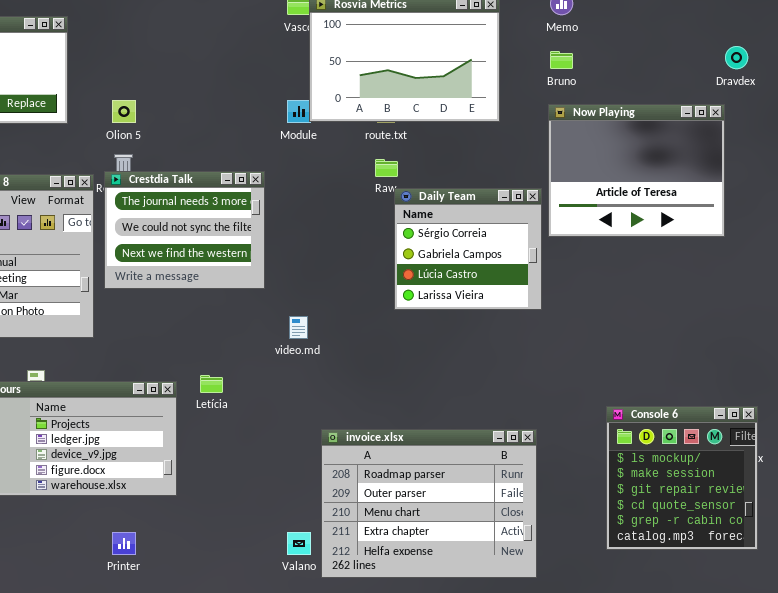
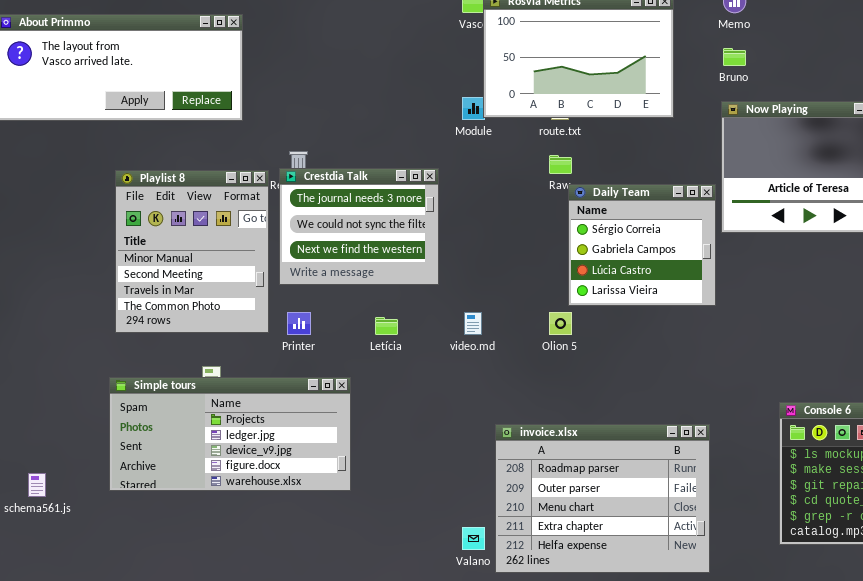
Olion 5: [112,100,136,123] -> [549,312,572,335], moved
Letícia: [200,375,223,393] -> [375,317,398,335], moved
Printer: [112,532,136,555] -> [287,312,311,335], moved

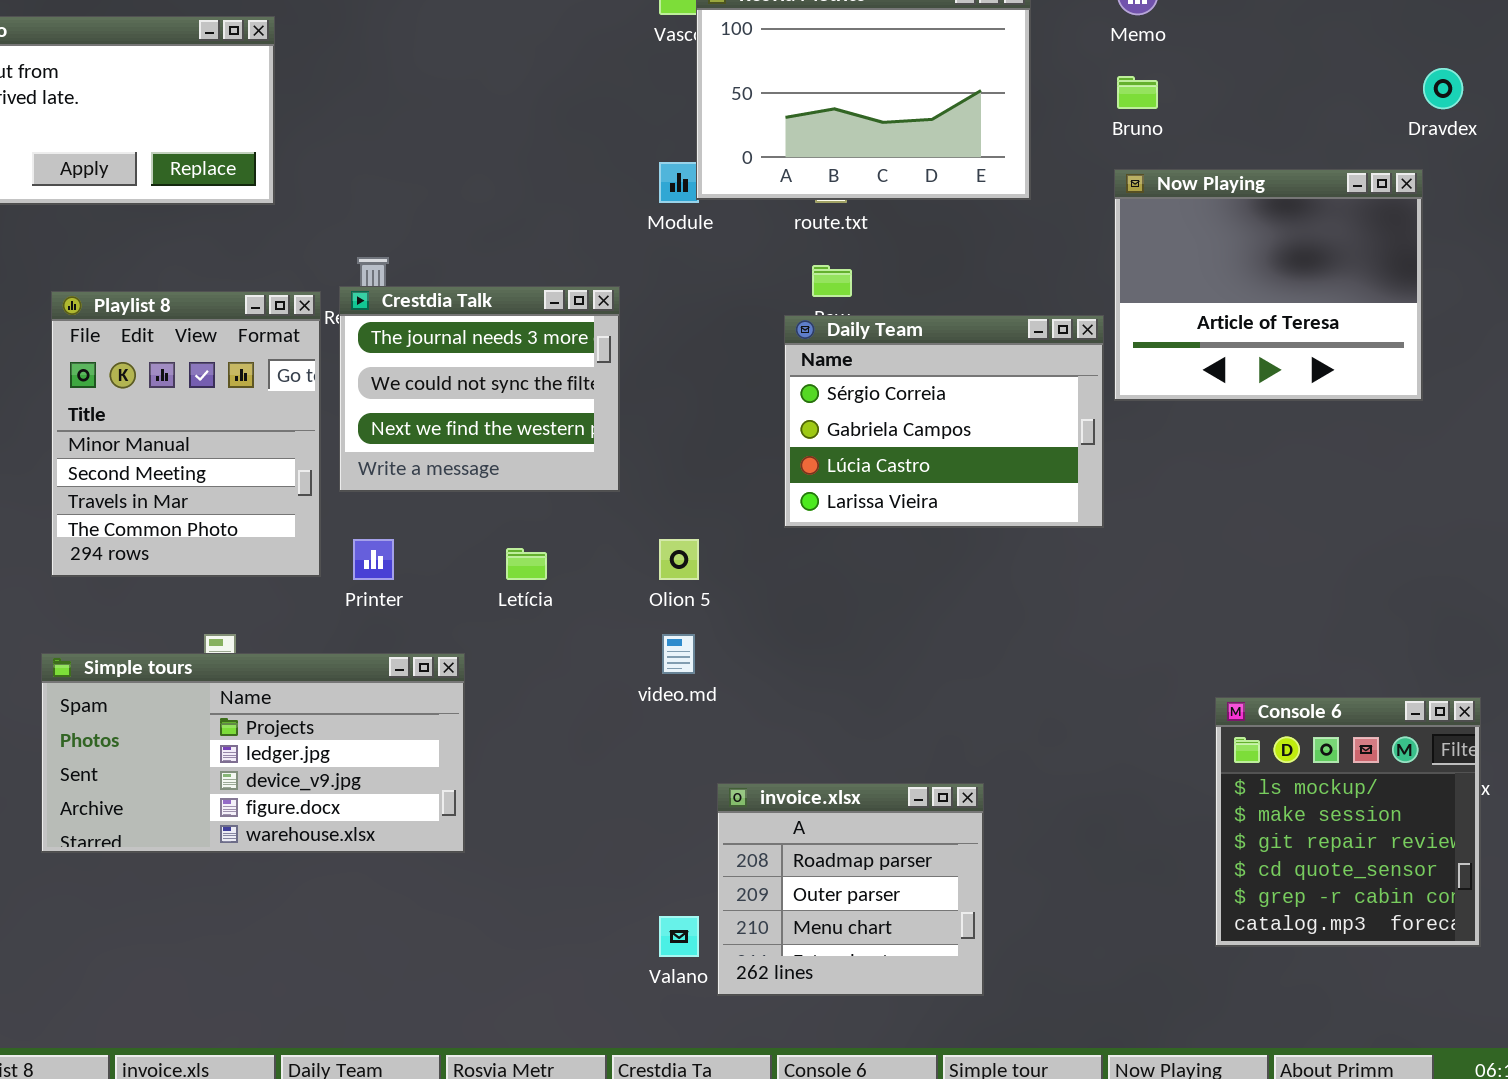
Daily Team: [568,184,716,306] -> [784,315,1104,528], resized
video.md: [464,312,482,335] -> [662,634,695,674], moved
Olion 5: [549,312,572,335] -> [659,539,699,580], moved
invoice.xlsx: [495,424,710,573] -> [717,783,984,996], resized

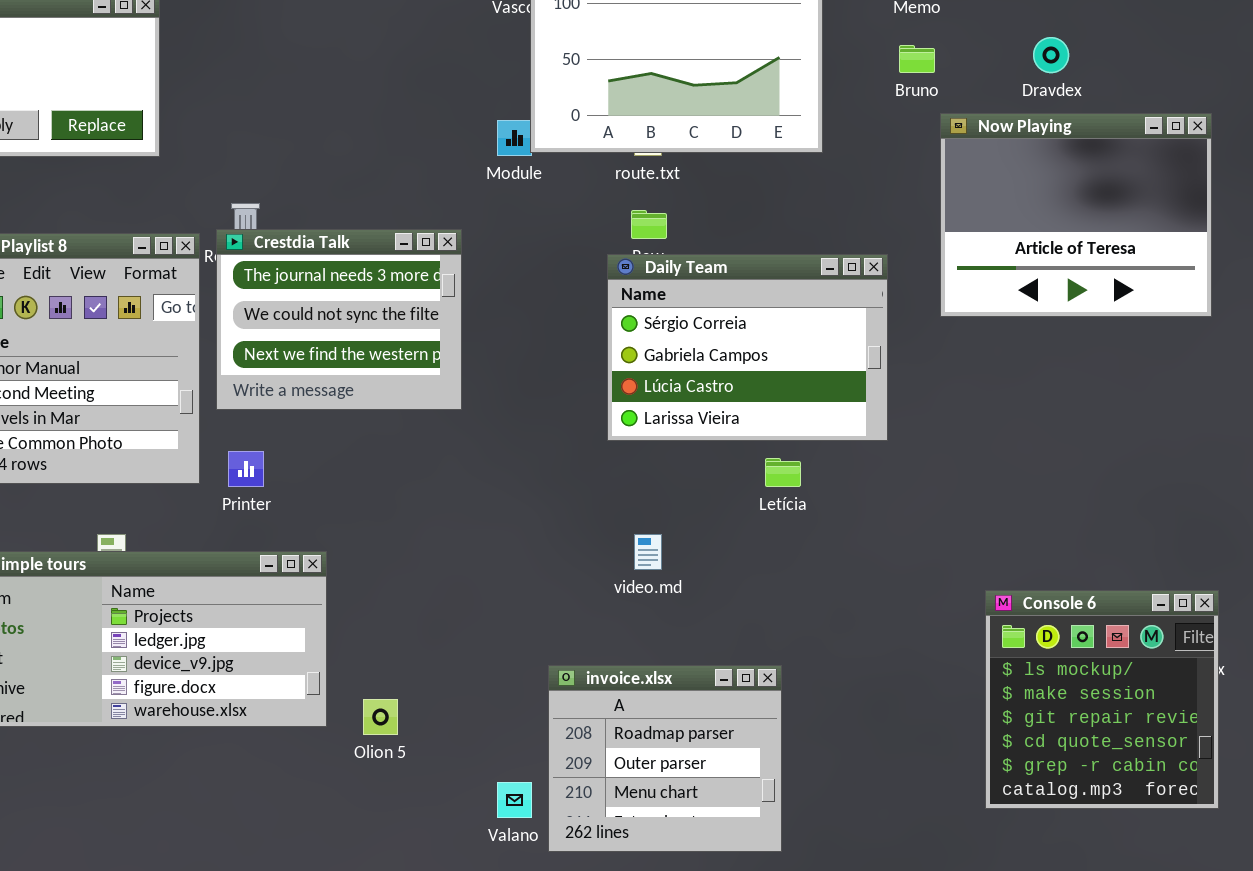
Dravdex: [1423,68,1463,109] -> [1033,37,1069,73], moved
Now Playing: [1114,169,1423,401] -> [940,113,1212,317], moved
Olion 5: [659,539,699,580] -> [363,699,398,735], moved
Letícia: [506,548,547,580] -> [765,458,801,487], moved
video.md: [662,634,695,674] -> [634,534,662,570], moved

